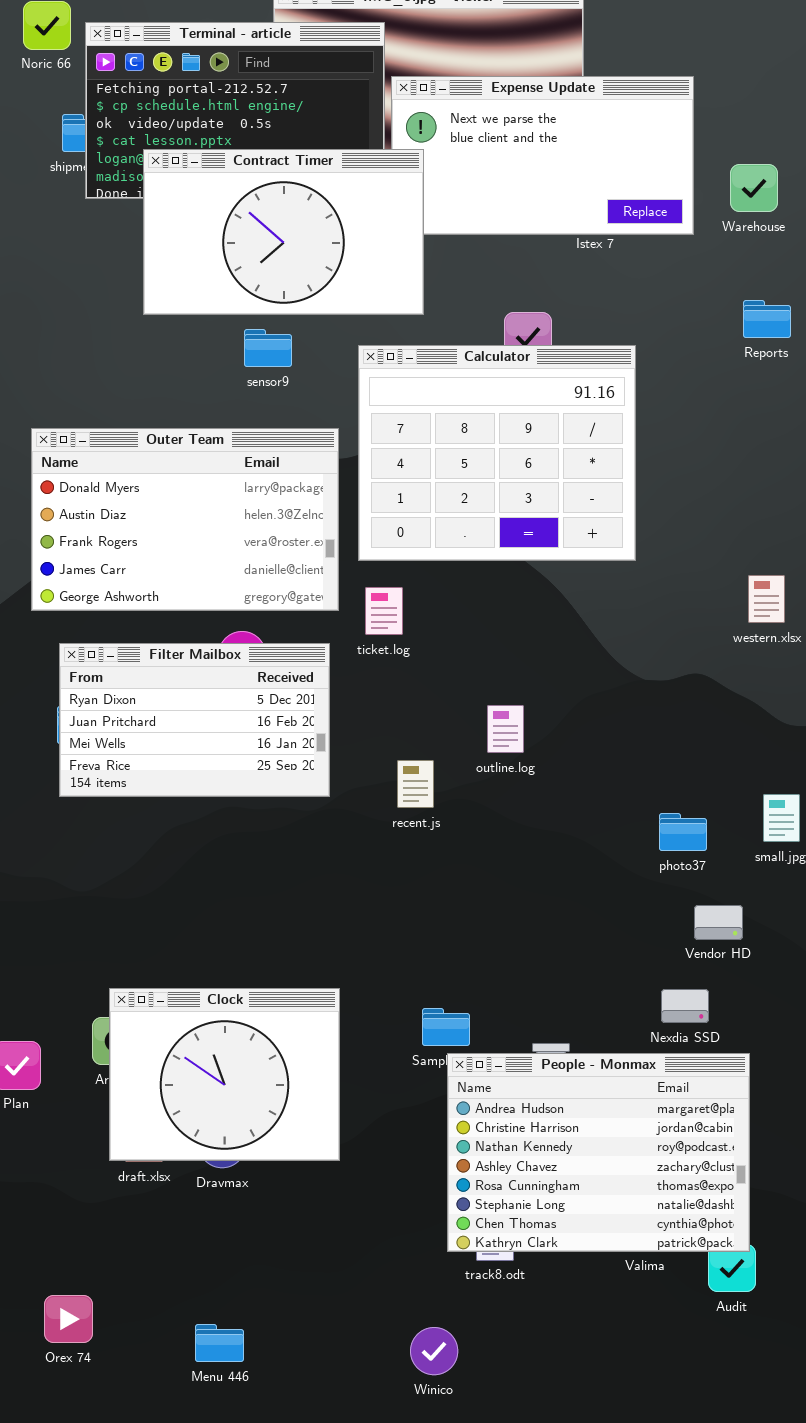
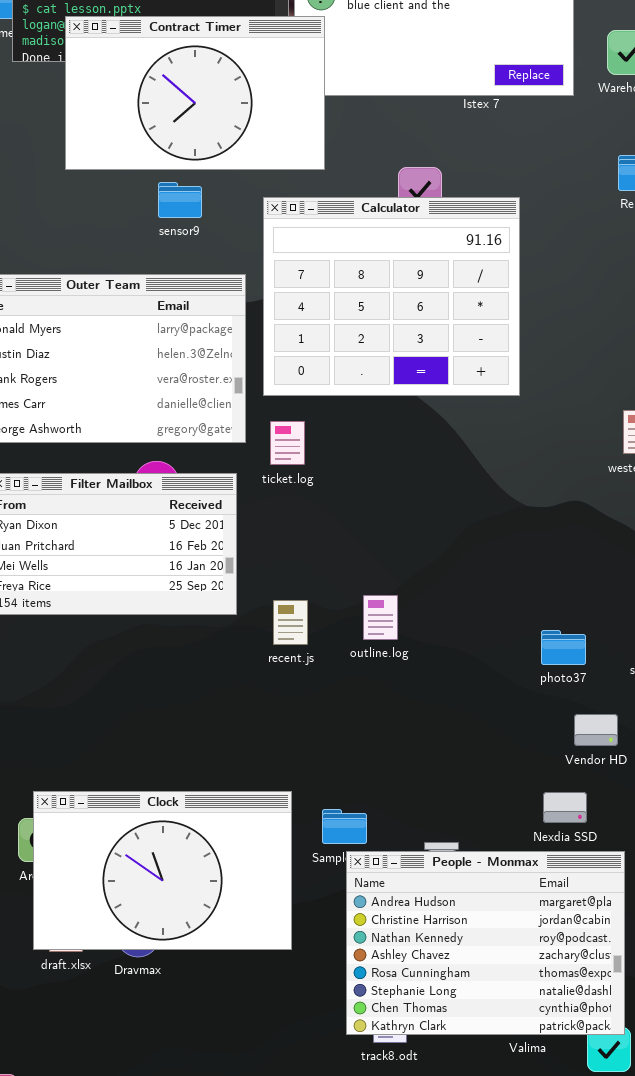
outline.log: [487,705,524,753] -> [363,595,398,640], moved
recent.js: [397,760,434,808] -> [273,600,308,645], moved
Clock: [109,988,340,1161] -> [33,791,292,950], resized

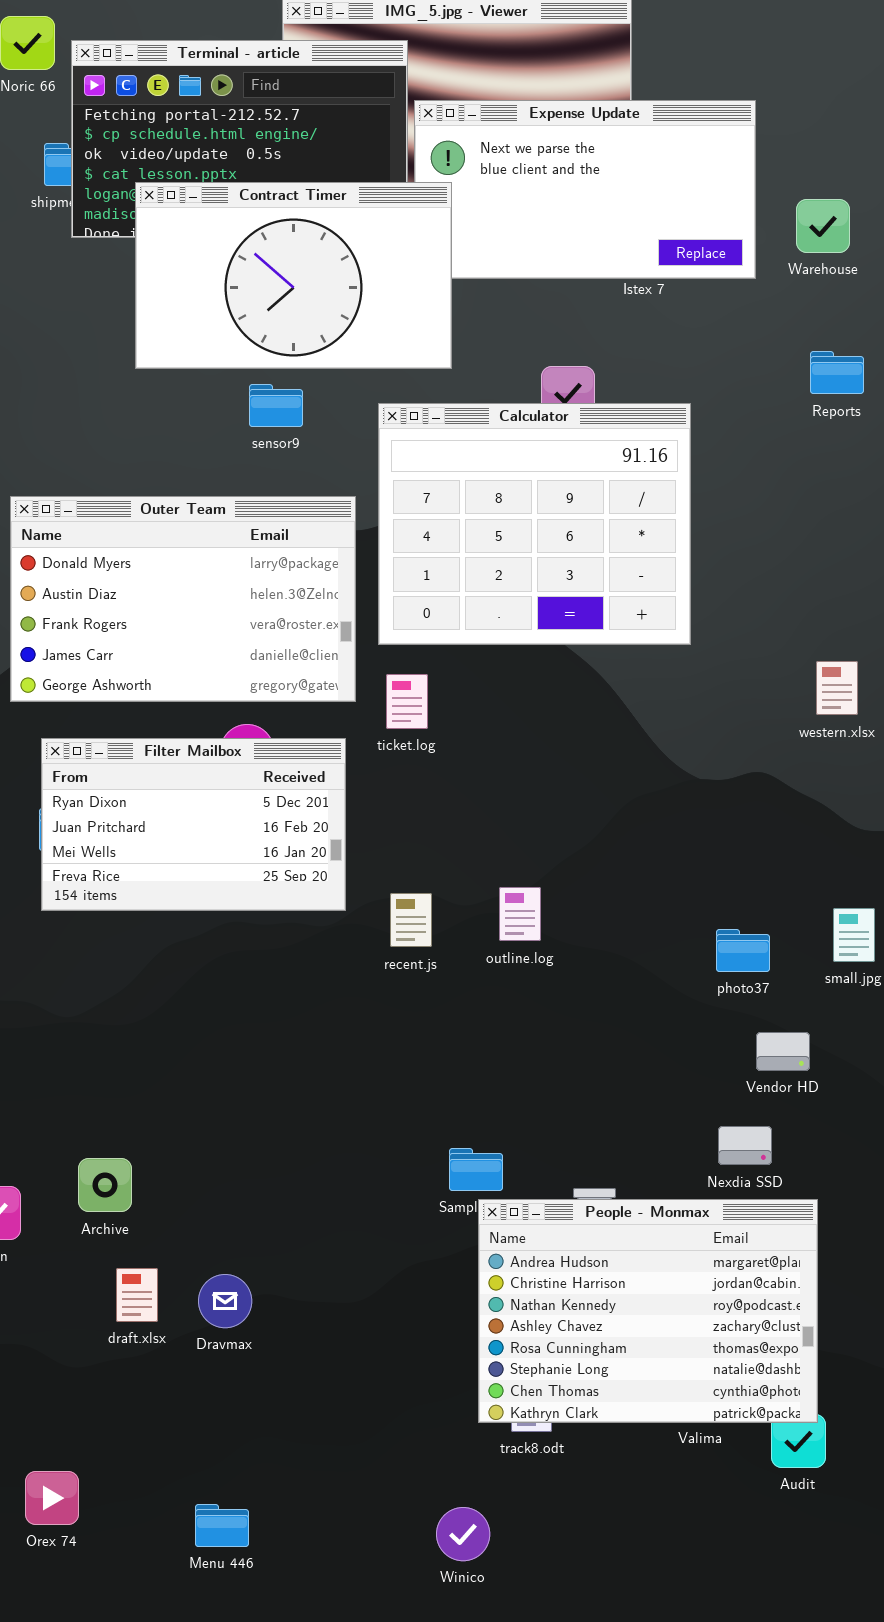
Clock: [33,791,292,950] -> none, closed

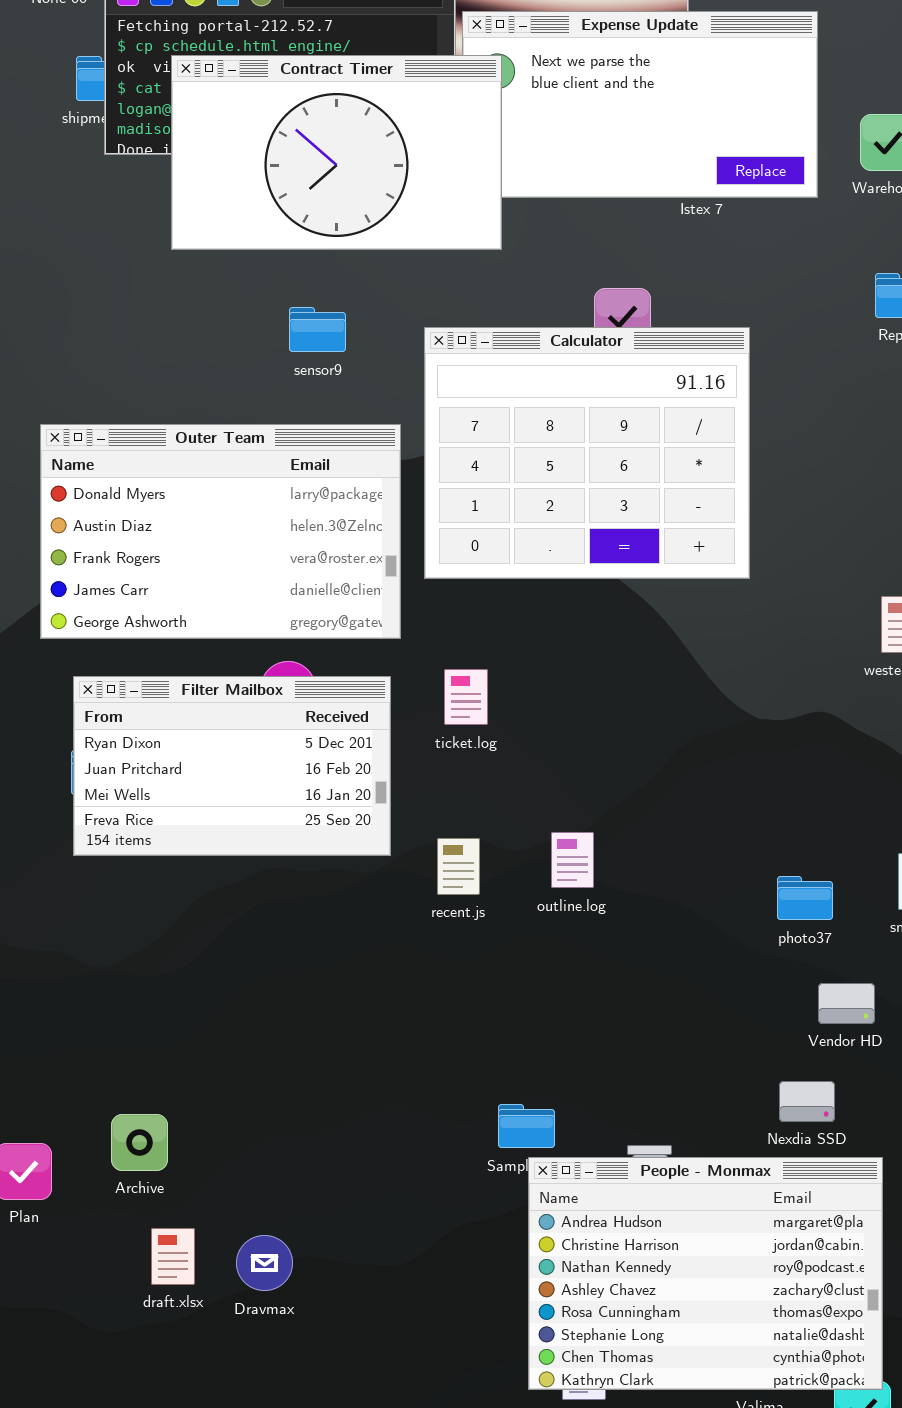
Contract Timer: [135,182,452,369] -> [171,55,502,250], moved
ticket.log: [386,674,428,729] -> [444,669,488,725], moved

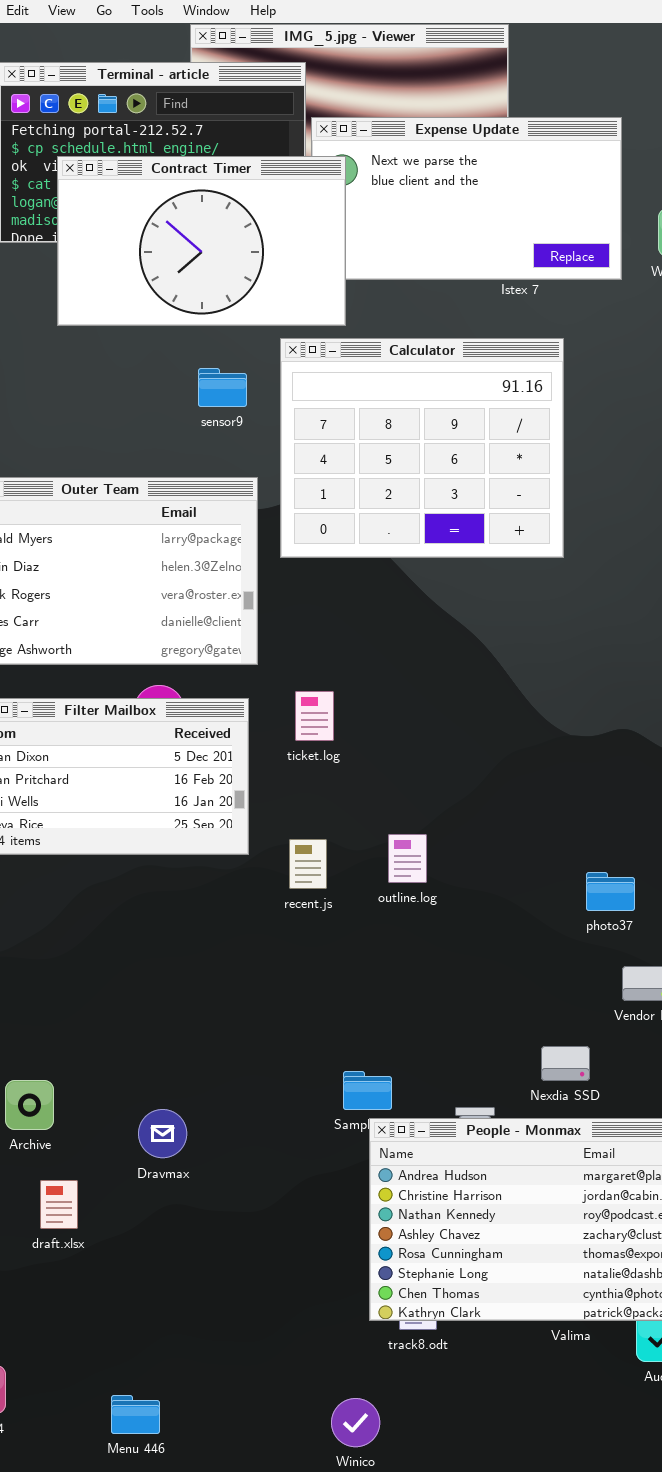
sensor9: [289,307,346,352] -> [198,368,247,407], moved
Calculator: [424,327,750,579] -> [280,338,564,558], moved
Nexdia SSD: [779,1081,835,1122] -> [541,1046,590,1081], moved
Dravmax: [236,1235,293,1291] -> [138,1109,187,1158], moved

